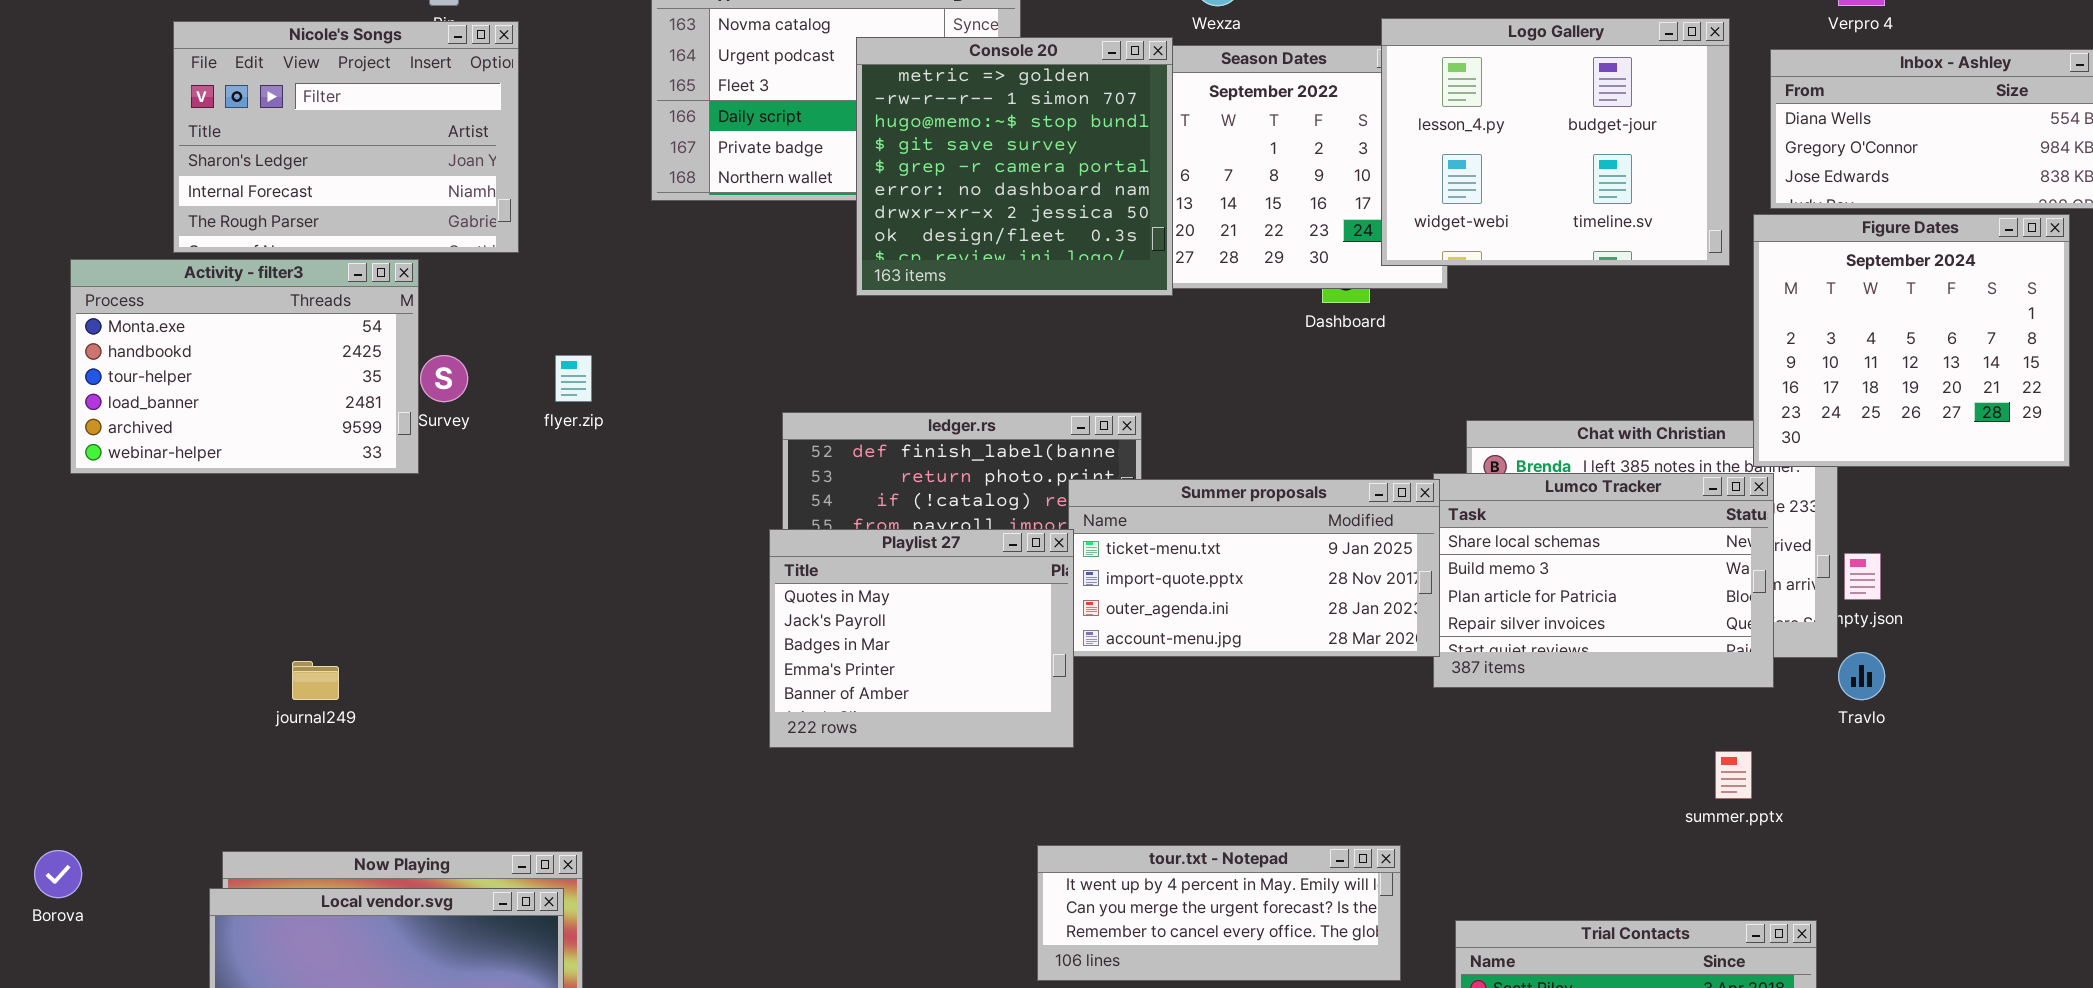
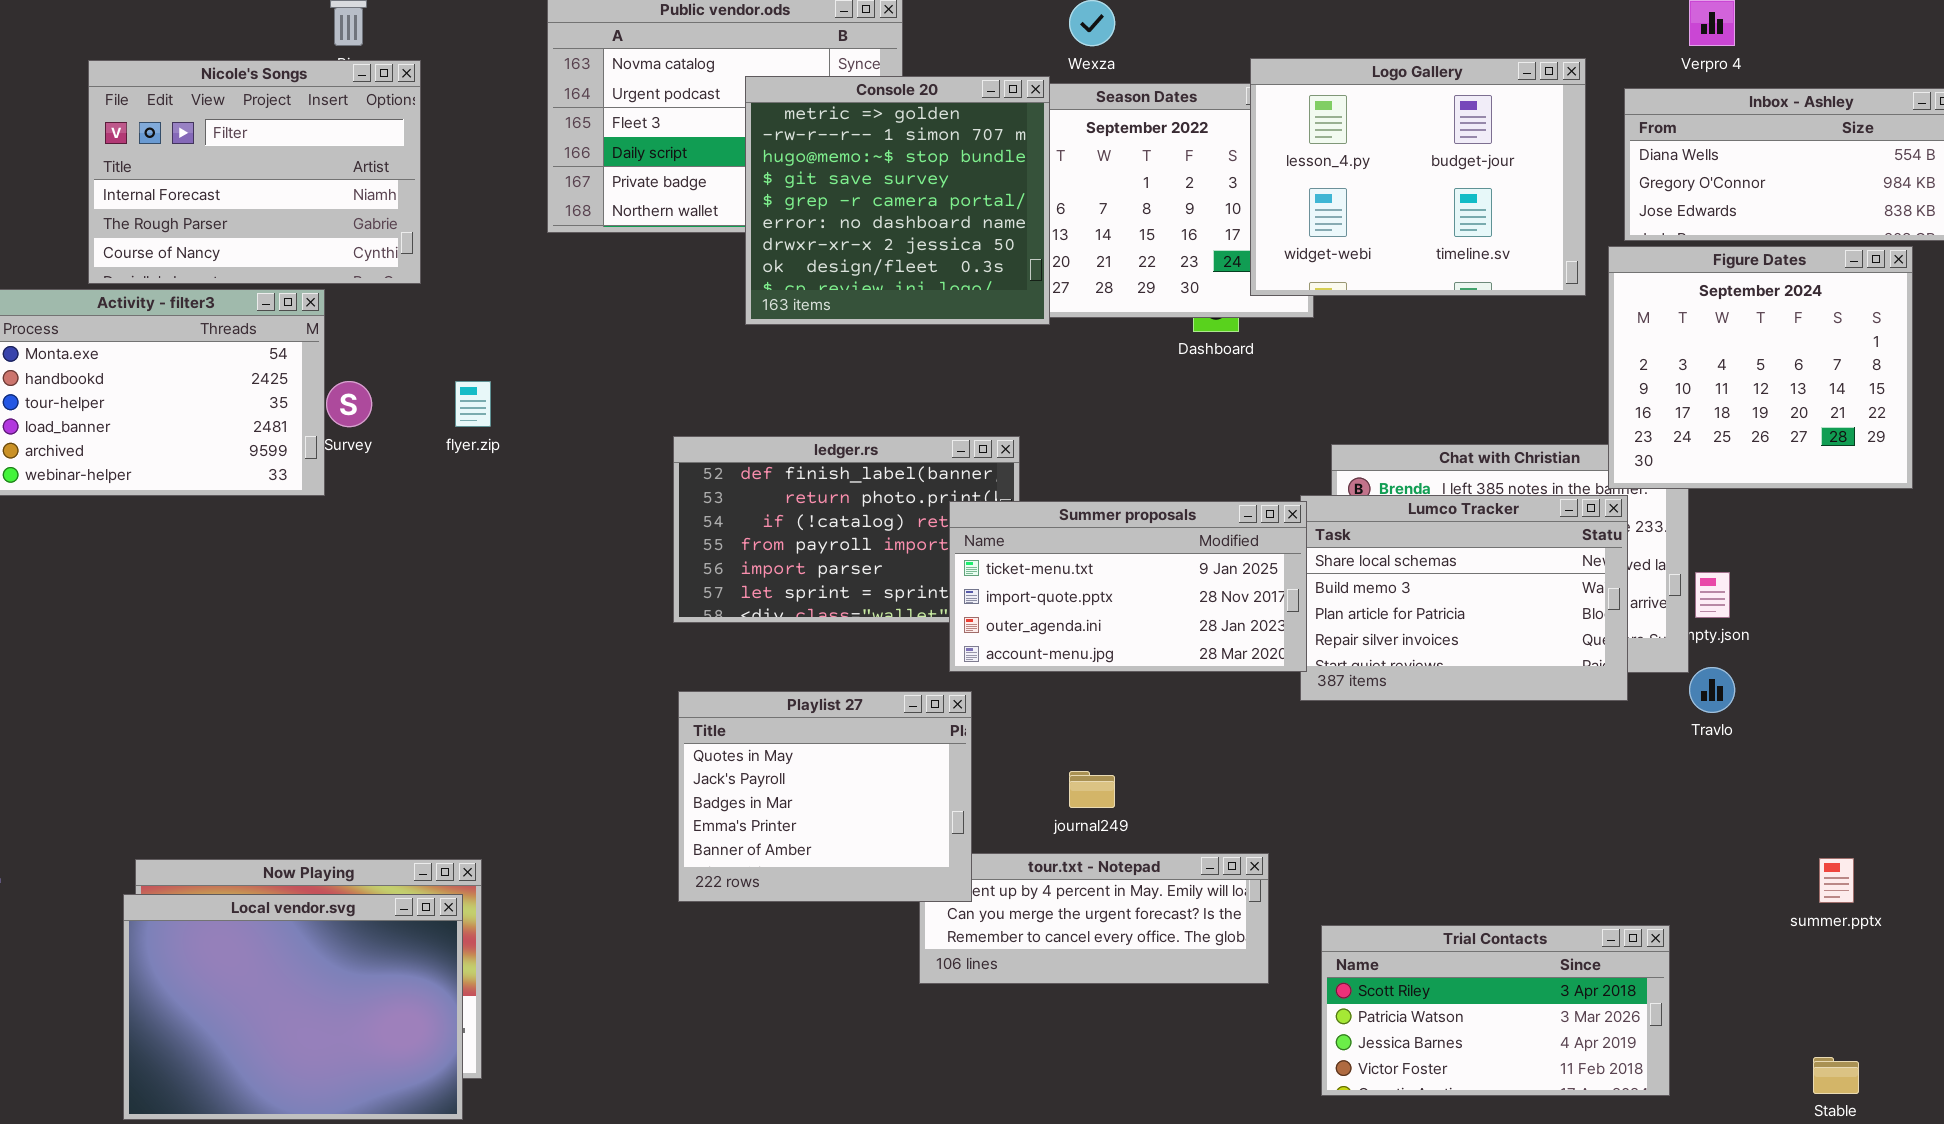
Nicole's Songs: [173,21,519,253] -> [88,60,421,284], scrolled down 1 row
Playlist 27: [769,529,1074,748] -> [678,691,972,902], moved
journal249: [292,661,339,700] -> [1069,771,1115,808], moved
summer.pptx: [1715,751,1752,799] -> [1819,858,1854,903], moved

